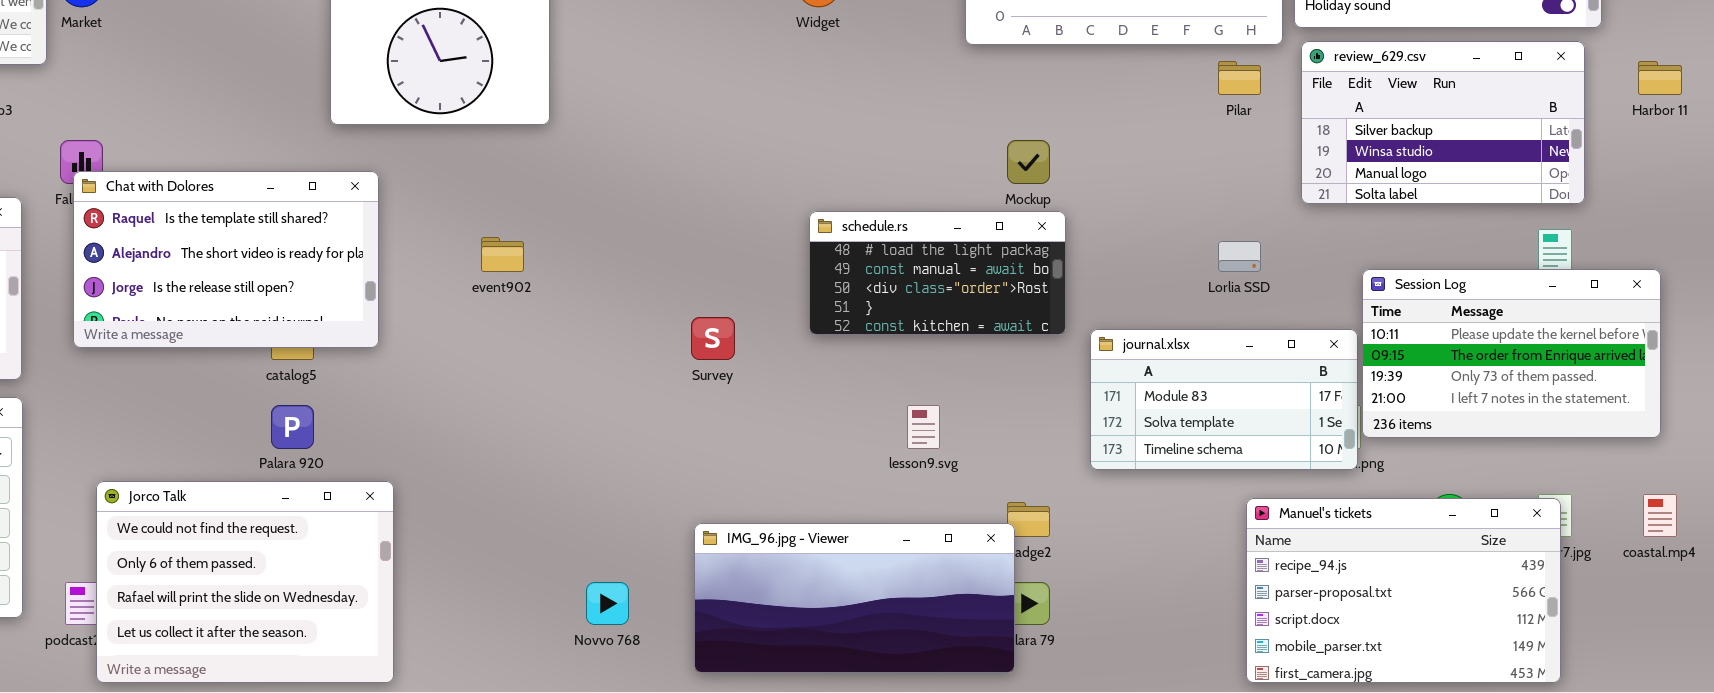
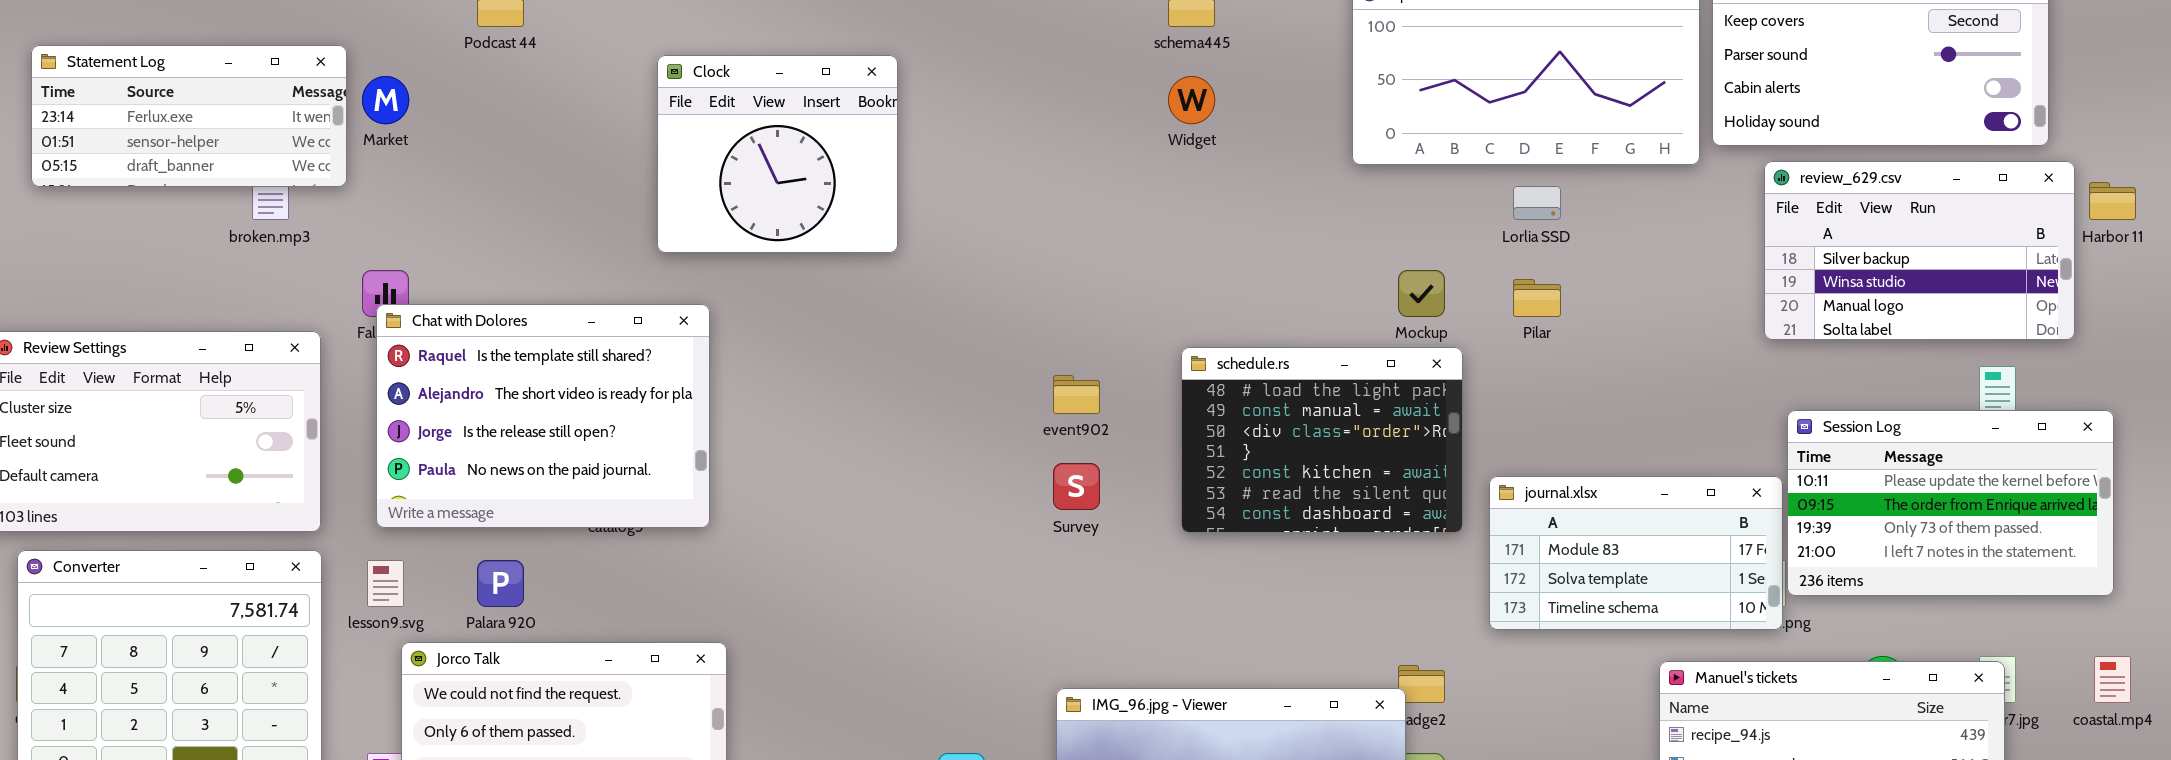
review_629.csv: [1301,41,1585,204] -> [1764,161,2075,340], moved
Pilar: [1218,61,1261,95] -> [1513,279,1561,317], moved
Chat with Dolores: [73,171,379,348] -> [376,304,710,528], resized
schedule.rs: [809,211,1066,335] -> [1181,347,1463,533], resized
event902: [481,237,524,272] -> [1053,375,1100,414], moved
Lorlia SSD: [1218,241,1261,272] -> [1513,186,1561,220], moved
Palara 920: [271,405,314,449] -> [477,560,524,607], moved
lesson9.svg: [907,405,940,449] -> [367,560,404,607], moved

